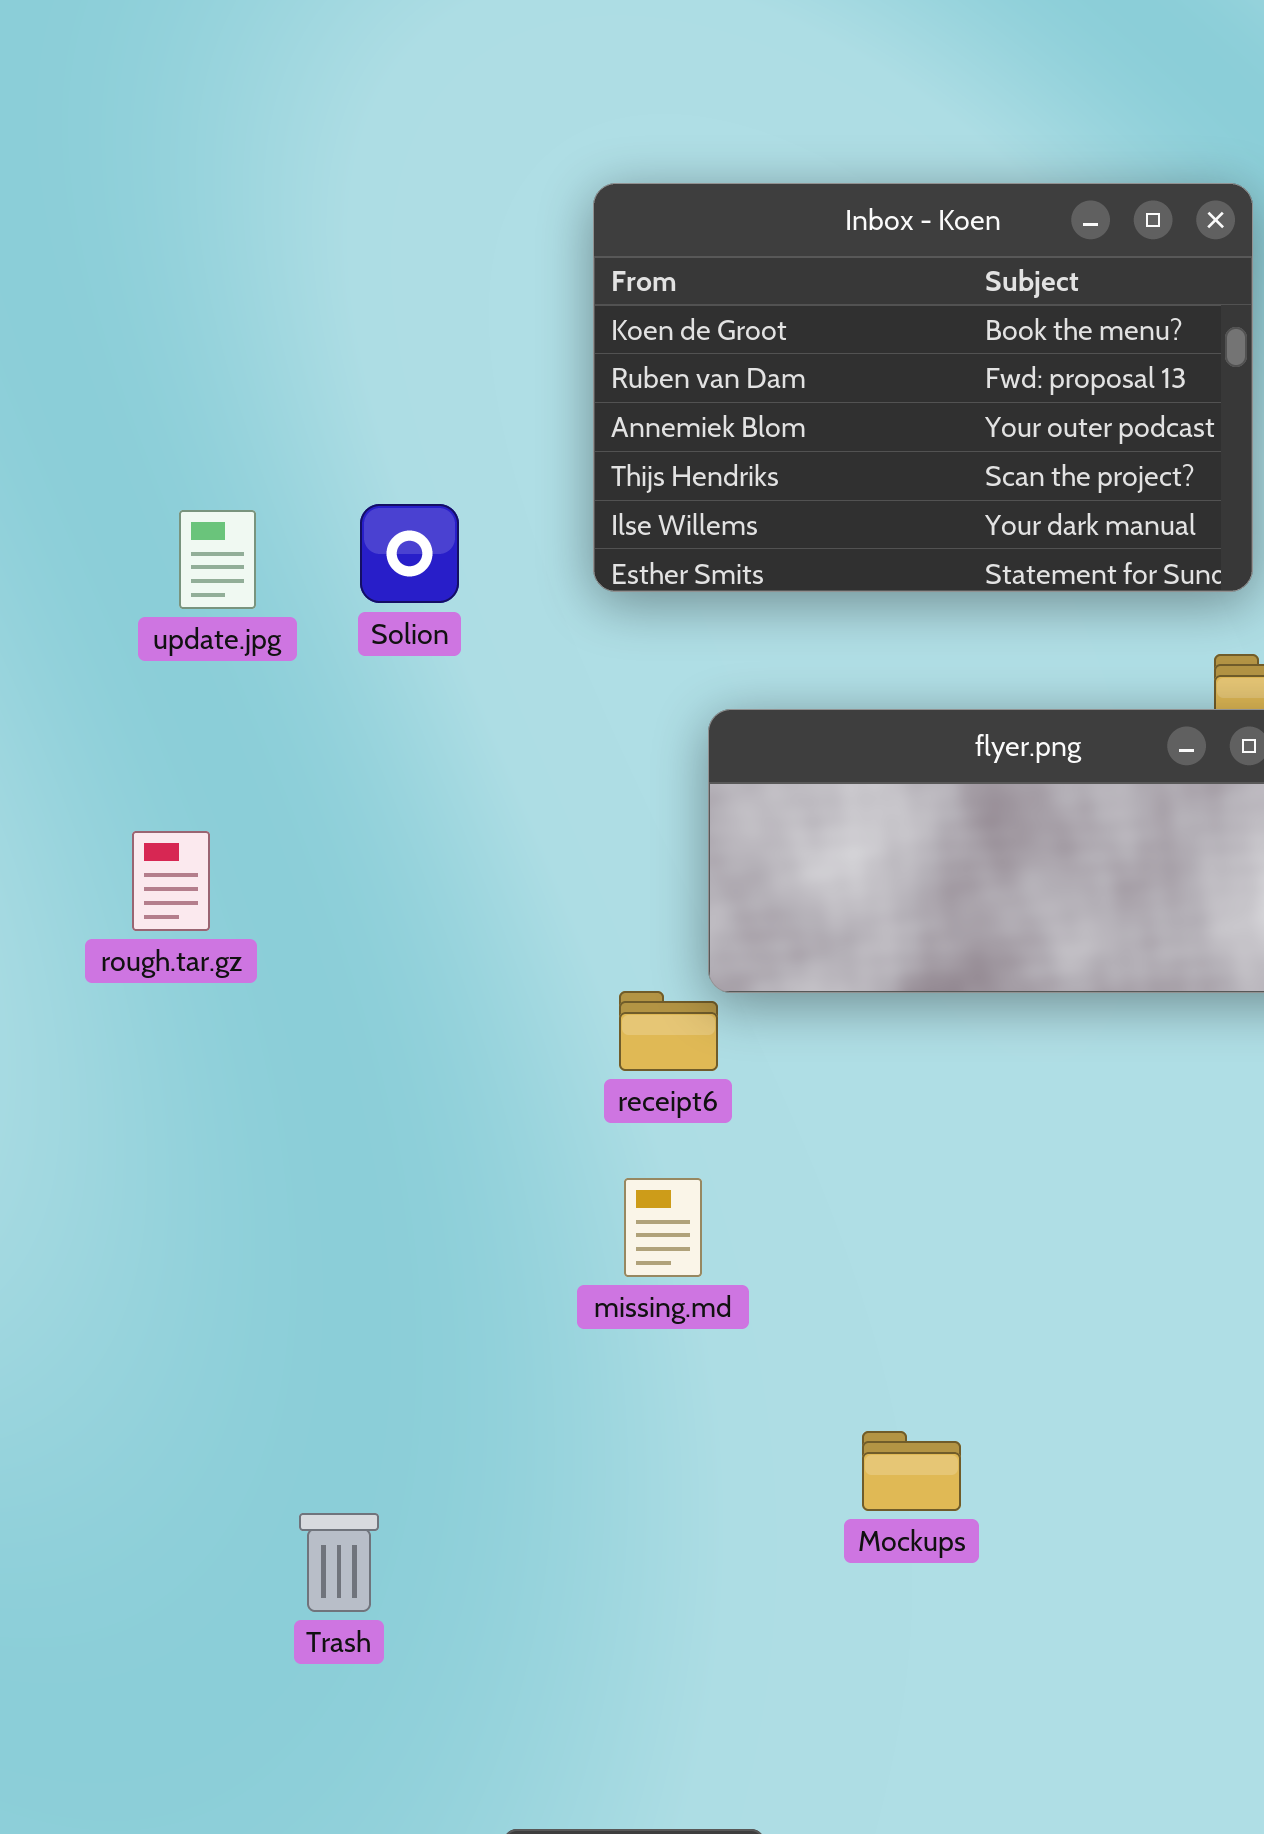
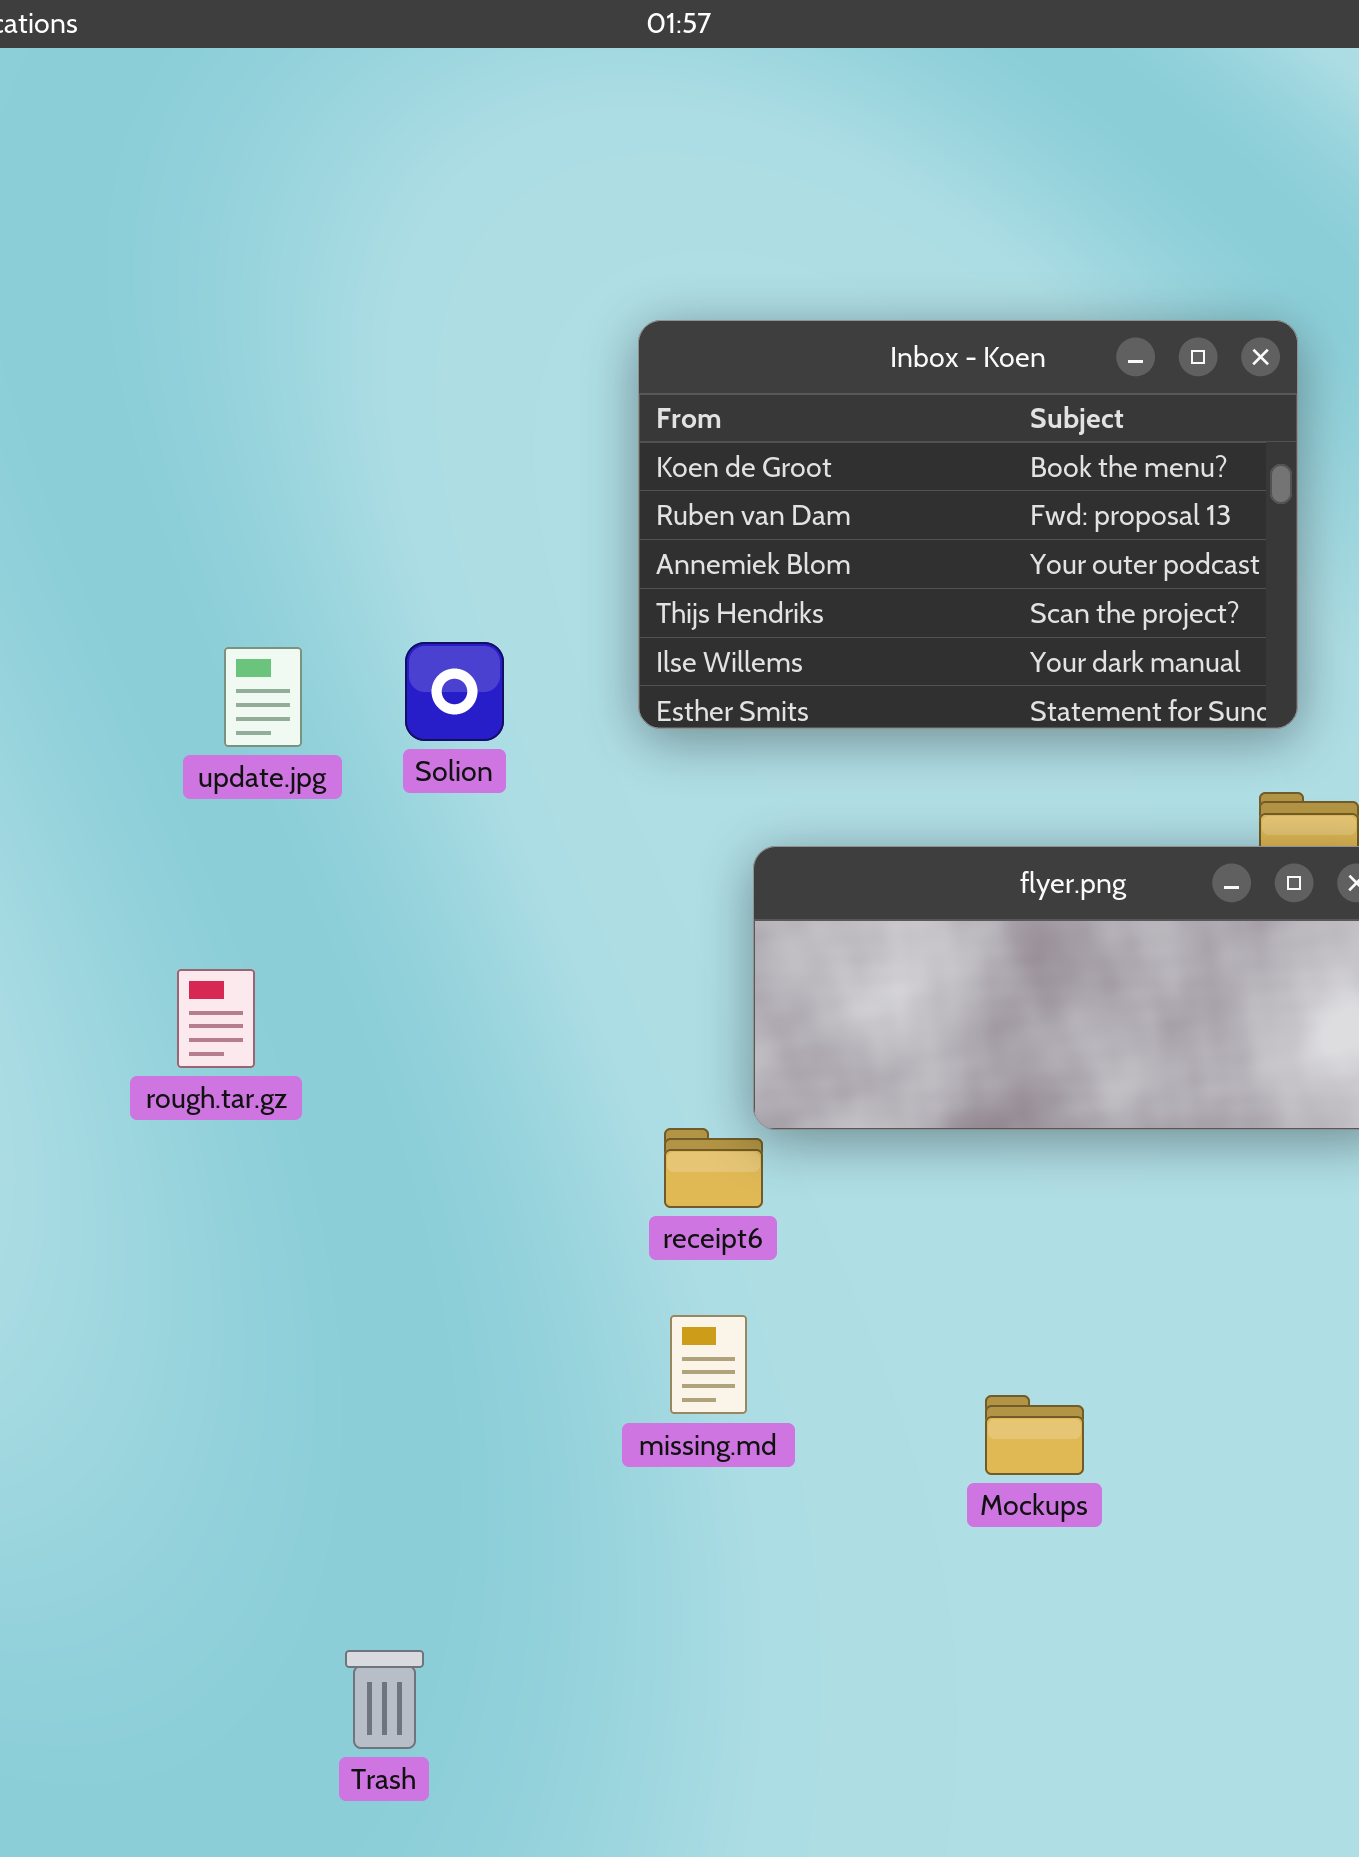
Mockups: [862,1431,961,1511] -> [985,1395,1084,1475], moved

